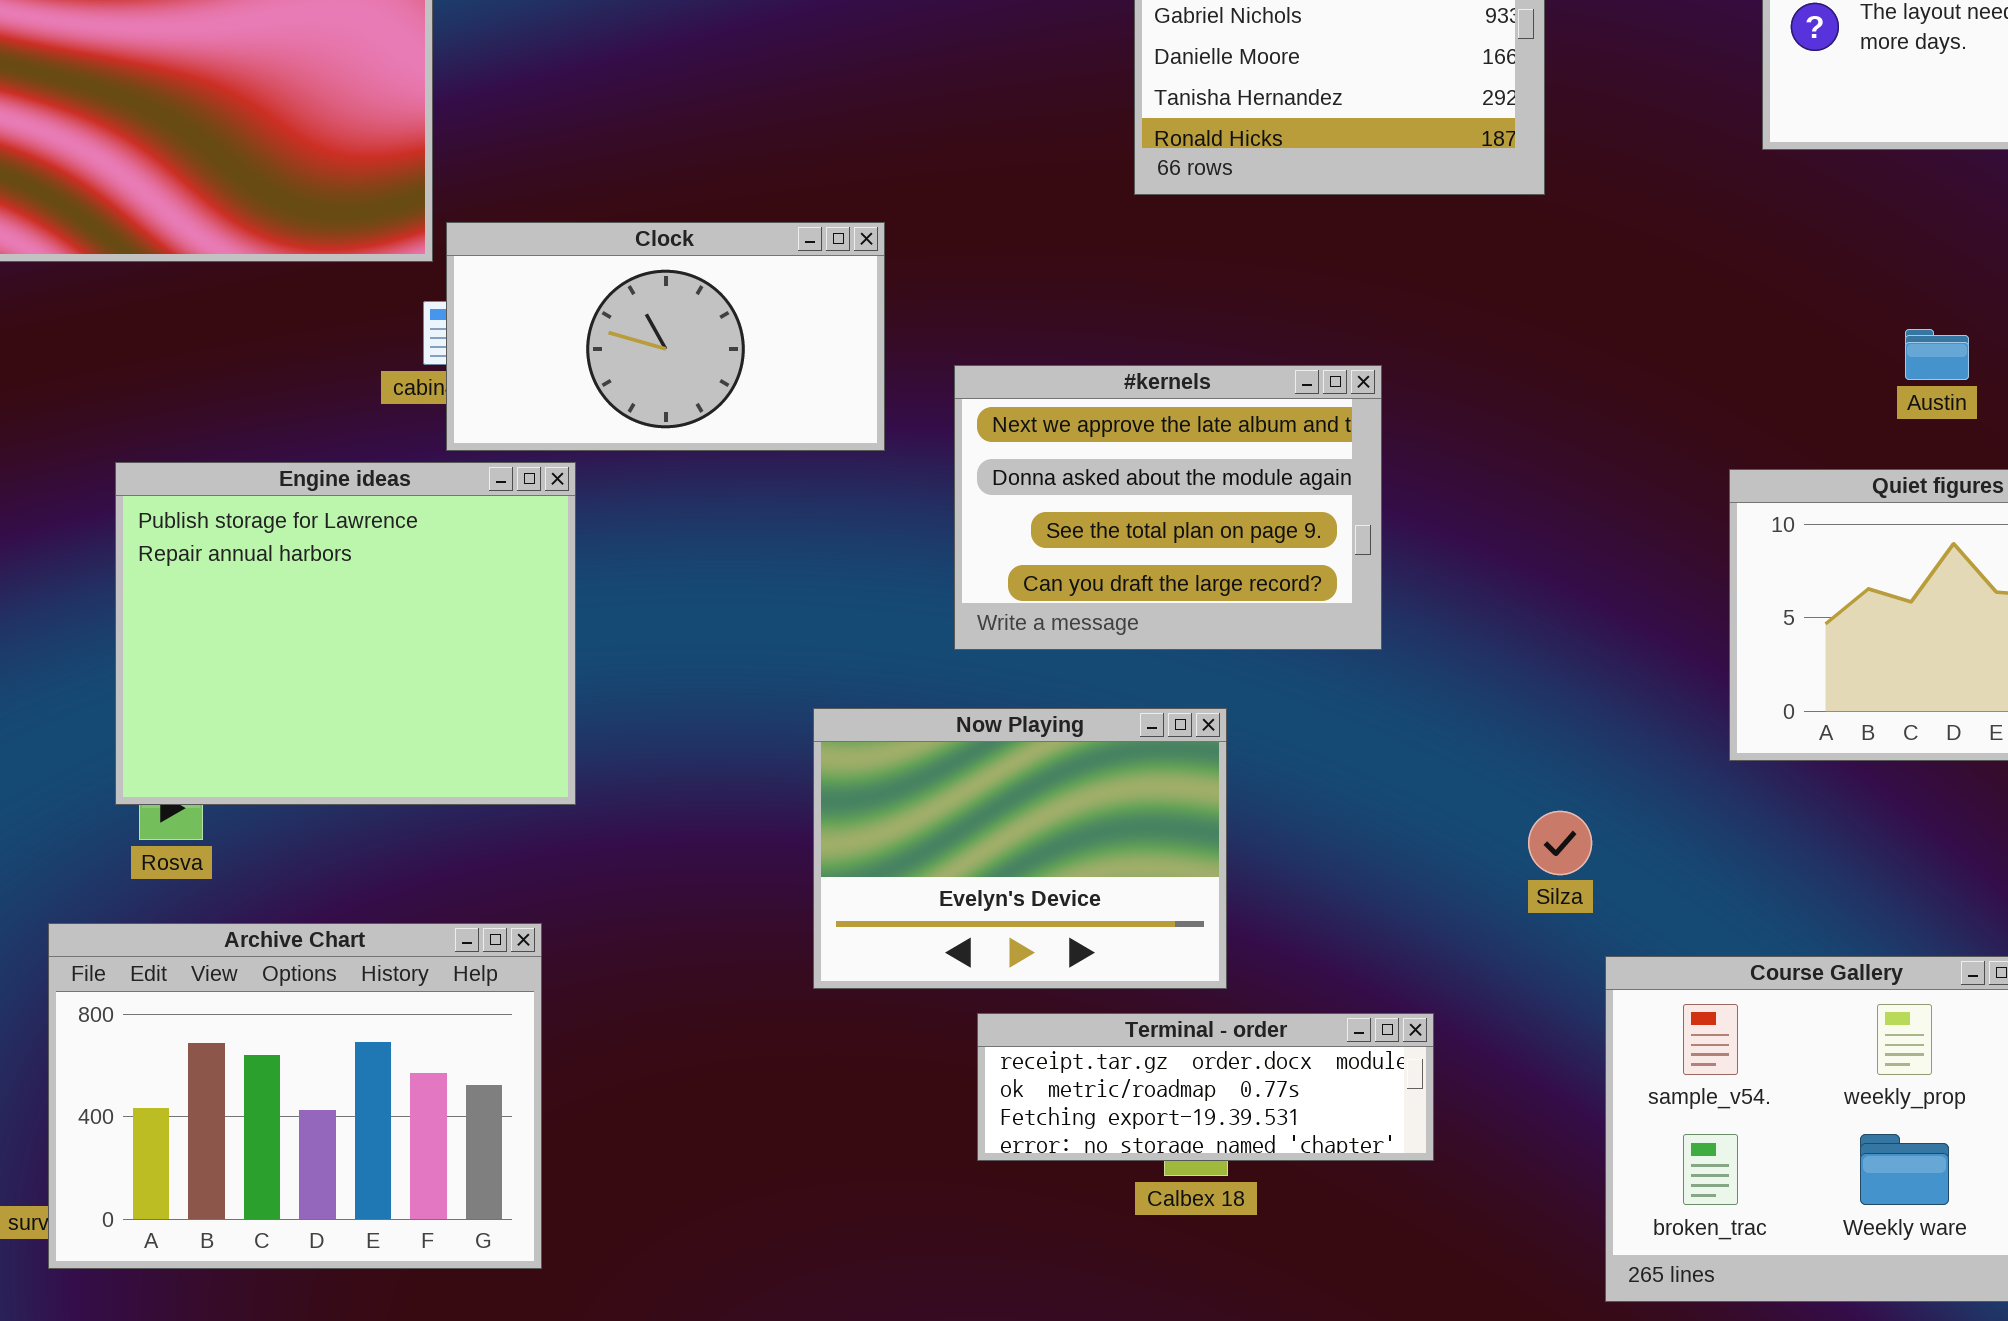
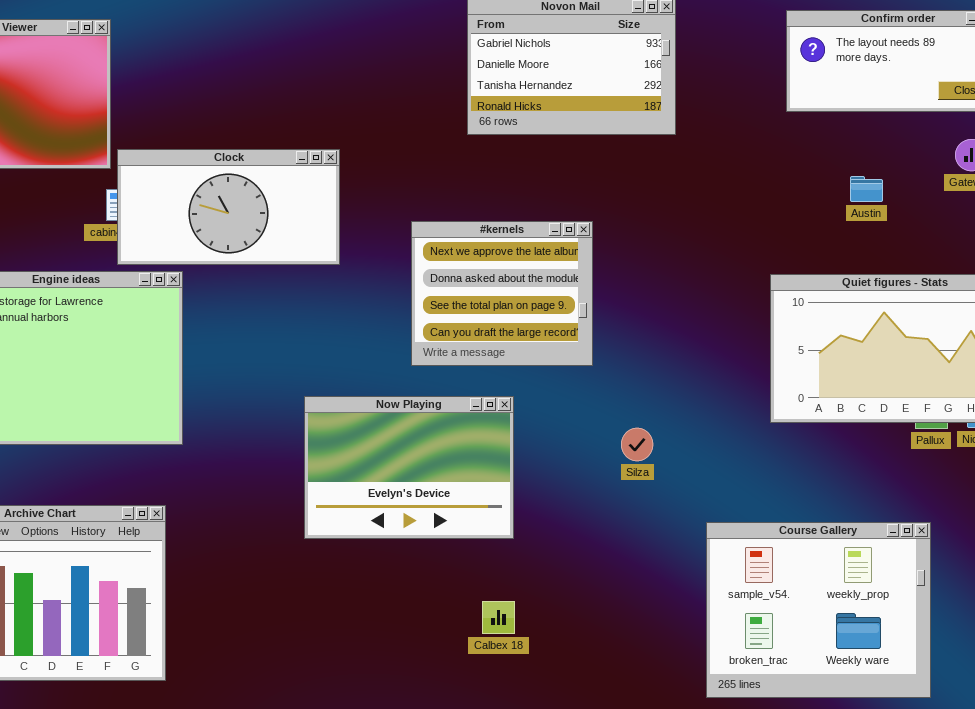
Austin: [1905,329,1969,380] -> [850,176,883,202], moved
#kernels: [954,365,1382,650] -> [411,221,593,366], resized
Silza: [1528,811,1592,875] -> [621,428,653,461], moved
Terminal - order: [977,1013,1434,1161] -> none, closed

